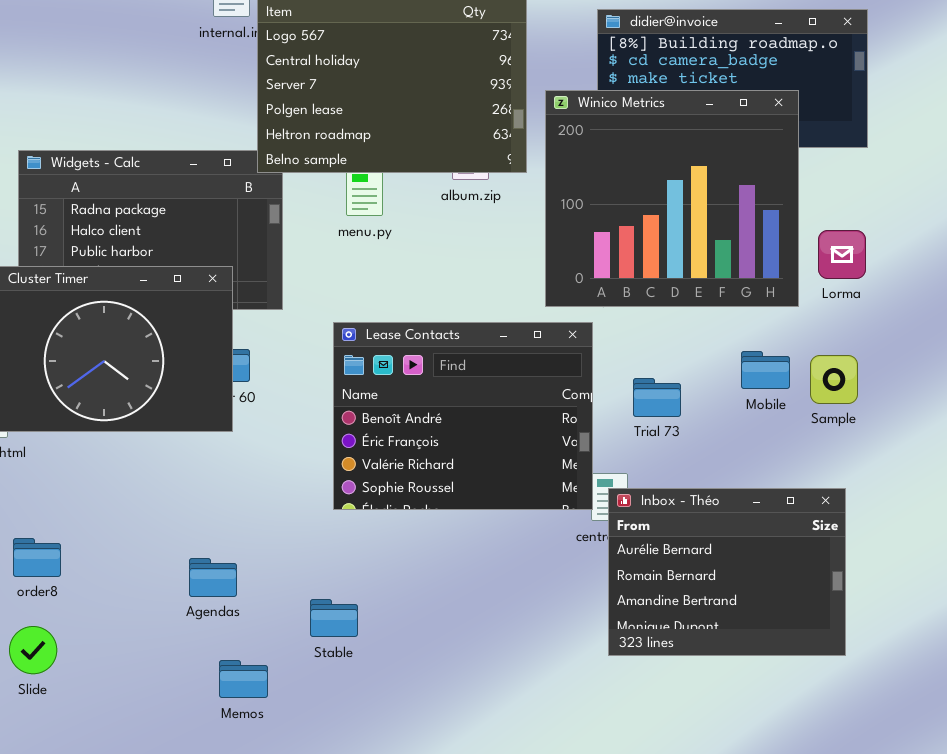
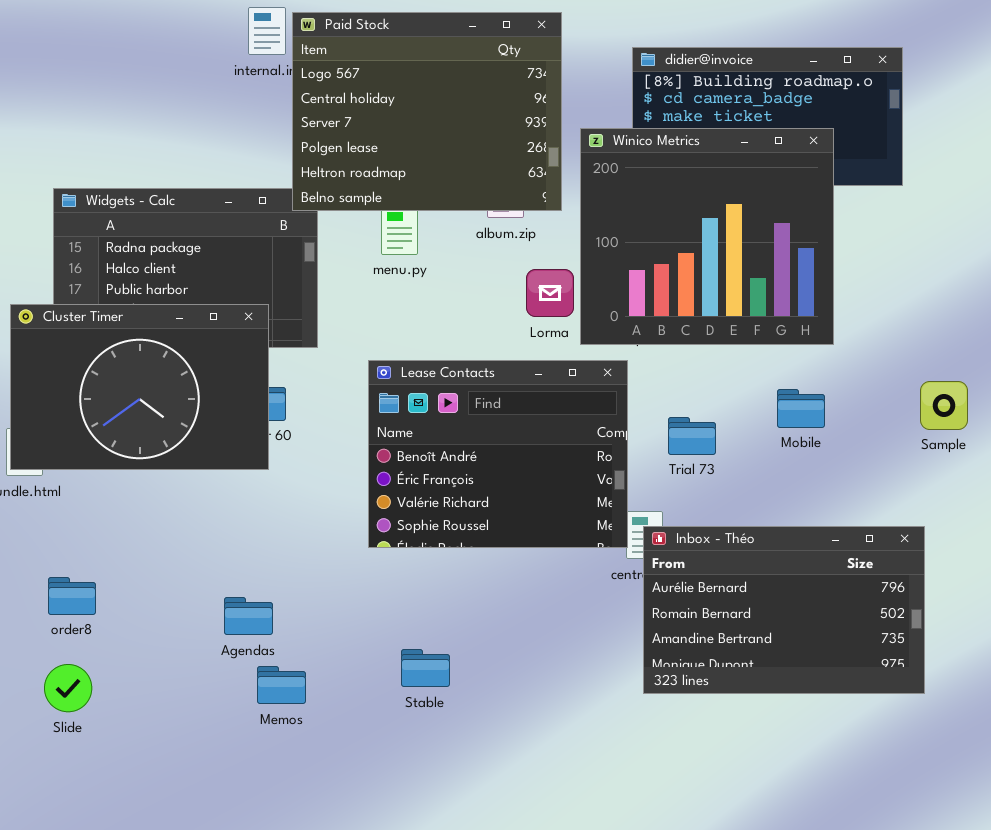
Lorma: [818,230,866,279] -> [526,269,574,317], moved
Sample: [810,355,858,404] -> [920,381,968,430], moved
Inbox - Théo: [608,488,846,656] -> [643,526,925,694], resized
Stable: [310,599,358,637] -> [401,649,450,687], moved
Memos: [219,660,268,698] -> [257,666,306,704], moved

